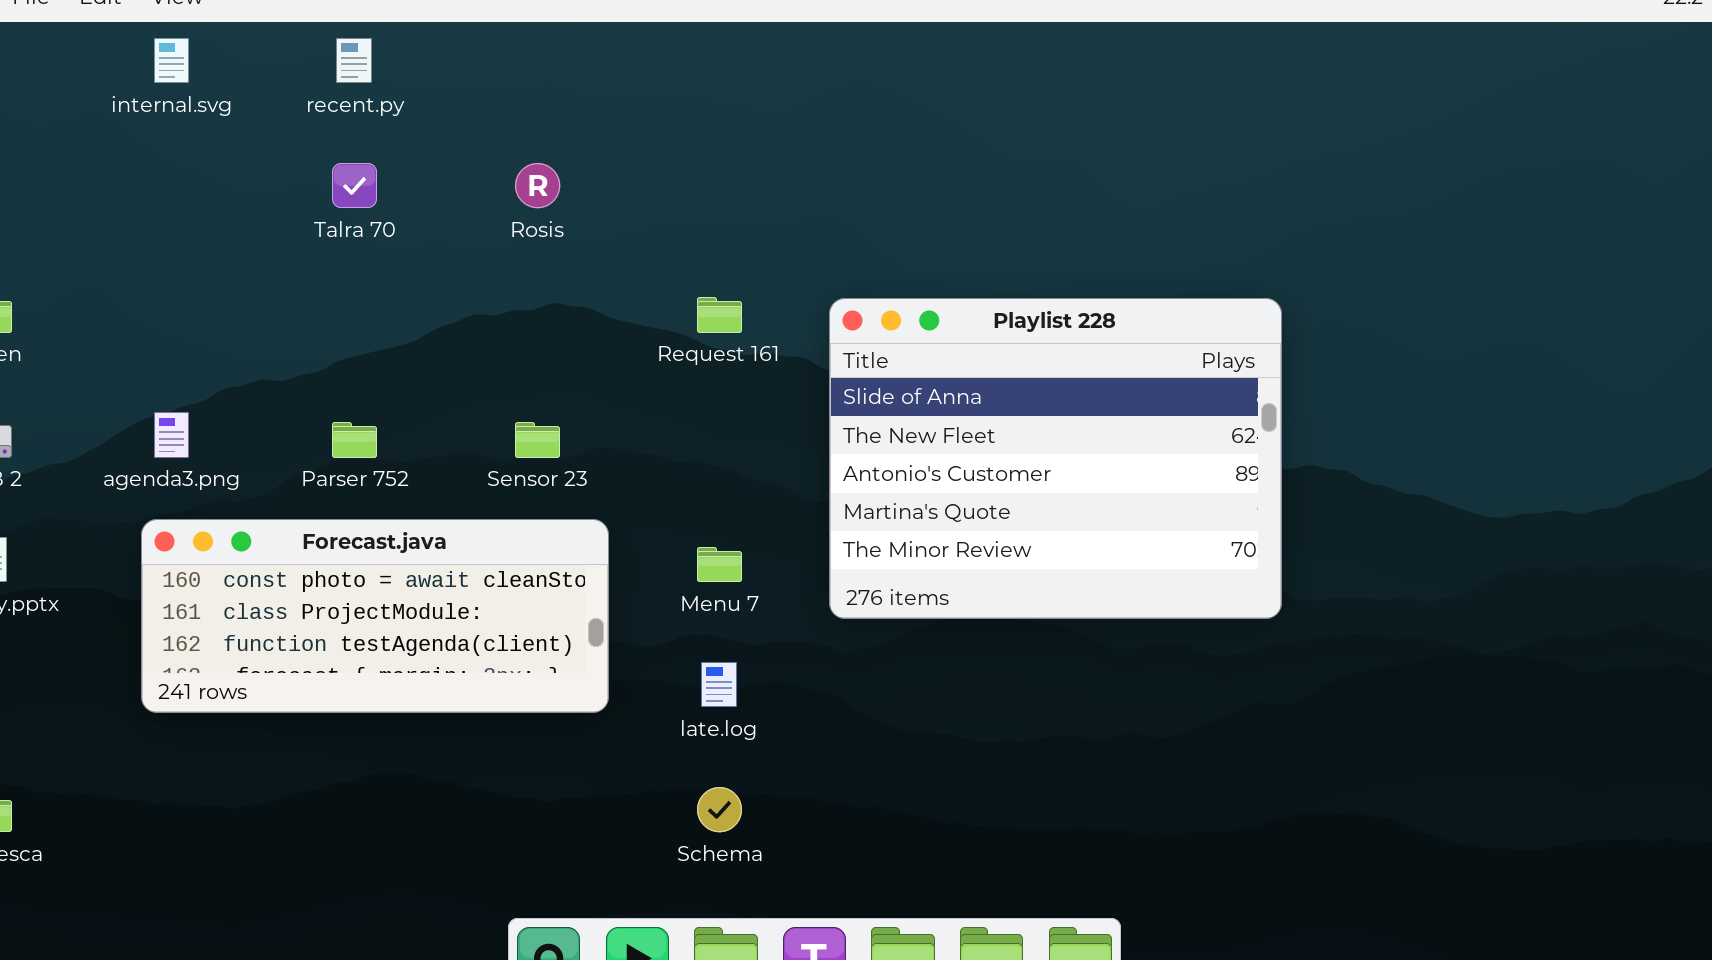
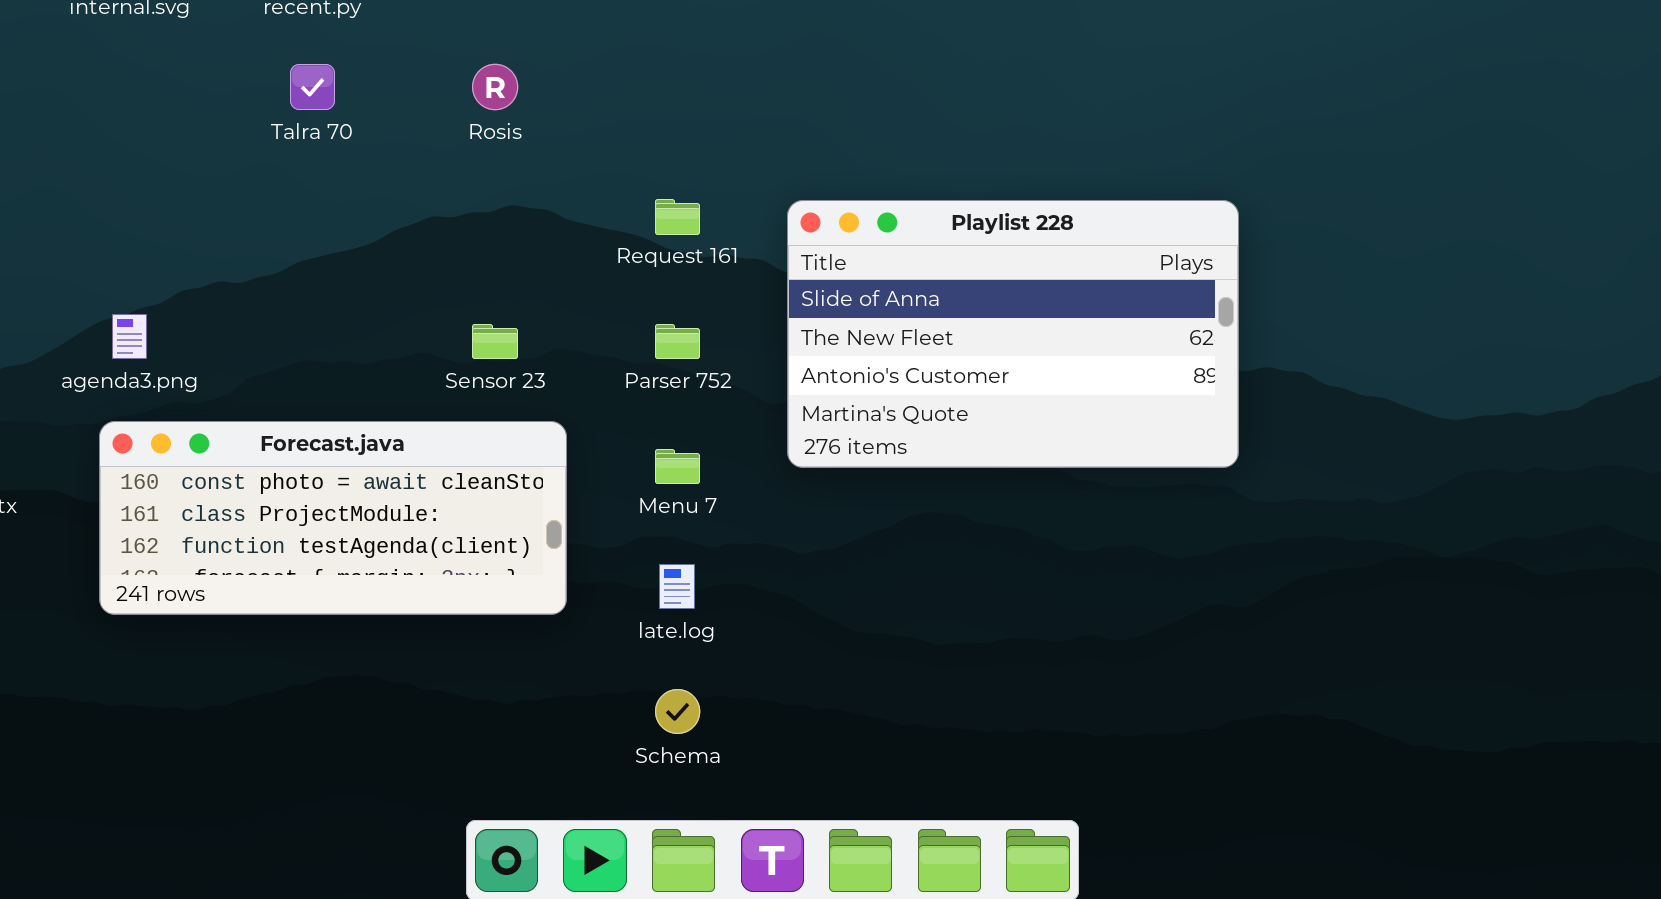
Playlist 228: [829,298,1282,619] -> [787,200,1239,468], resized
Parser 752: [332,422,377,458] -> [655,324,700,359], moved

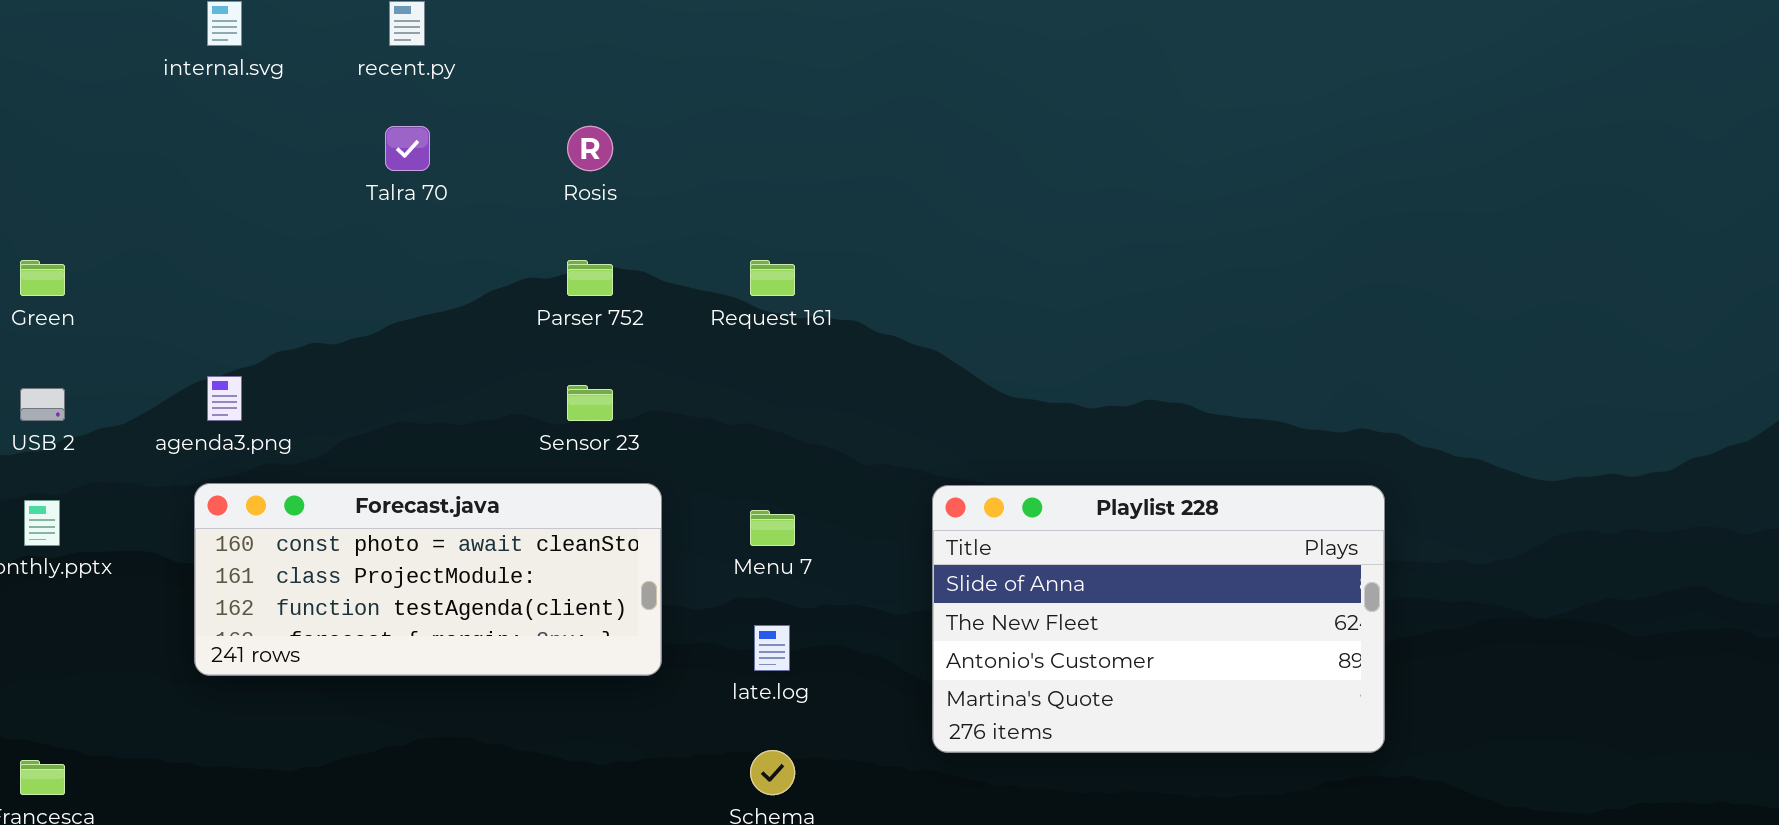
Playlist 228: [787,200,1239,468] -> [932,485,1385,753], moved
Parser 752: [655,324,700,359] -> [567,260,613,296], moved

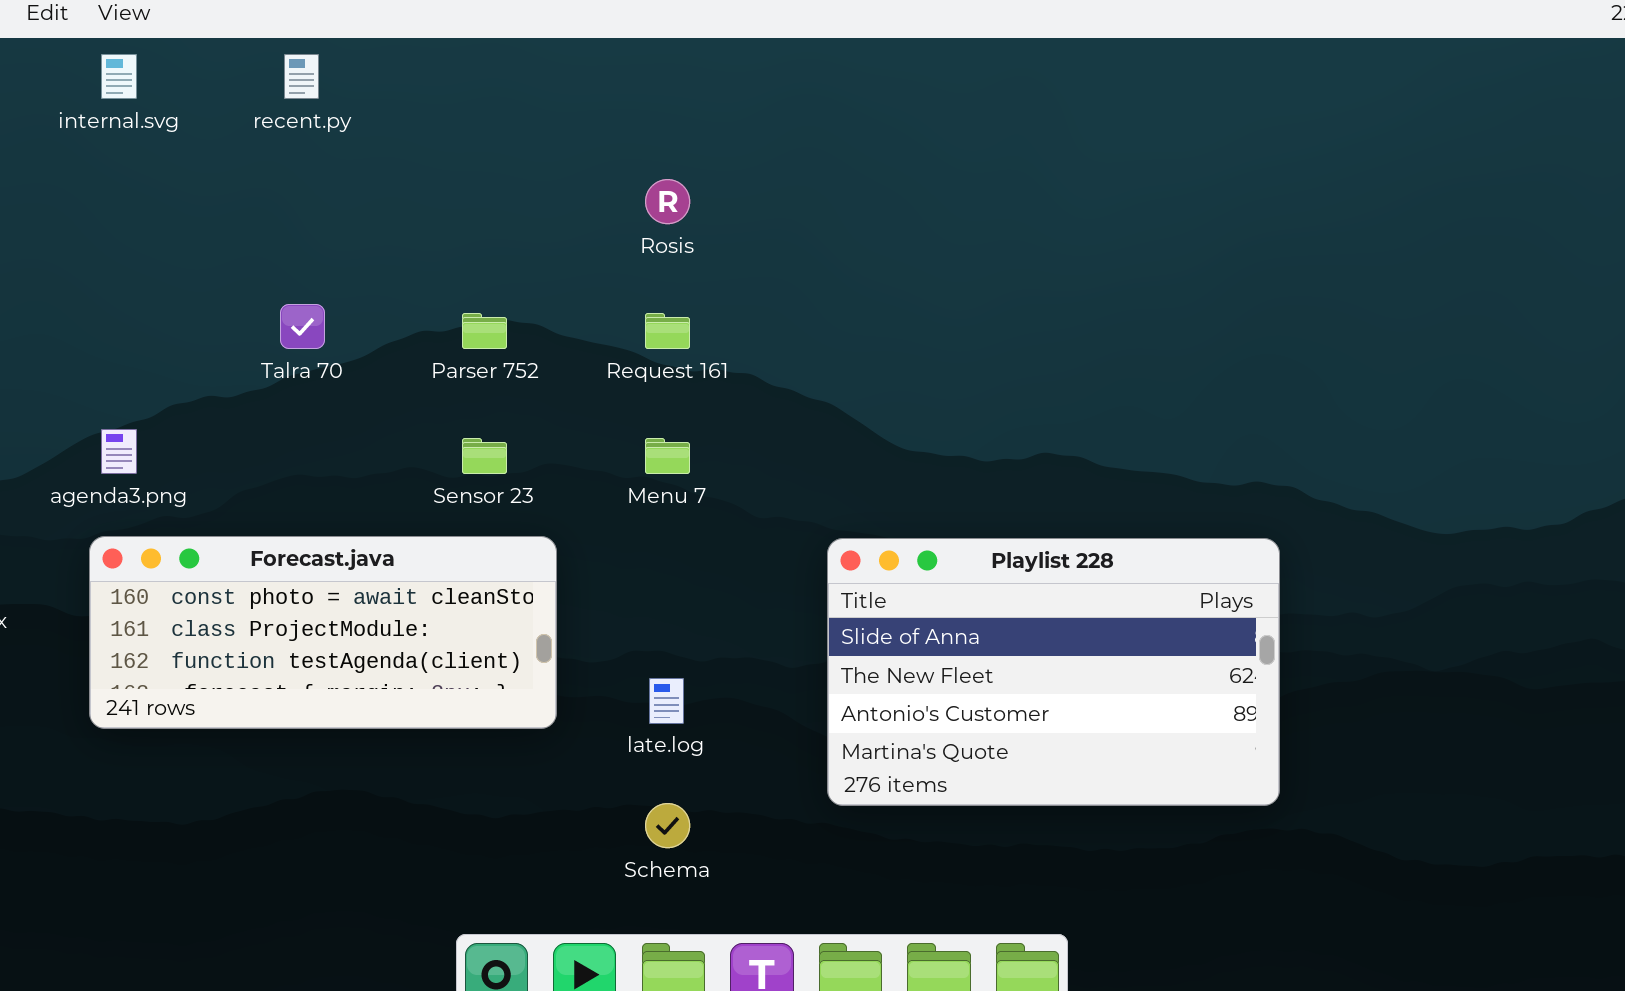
Talra 70: [385,126,430,171] -> [280,304,325,349], moved
Rosis: [567,126,613,171] -> [645,179,690,224], moved
Menu 7: [750,510,795,546] -> [645,438,690,474], moved

